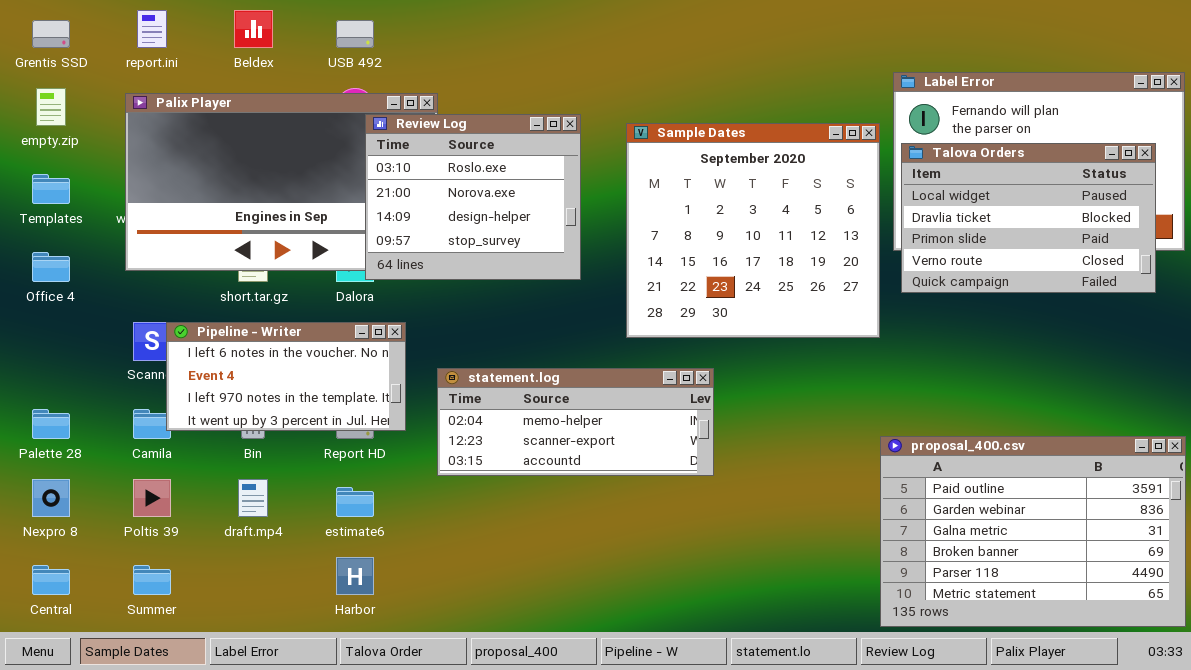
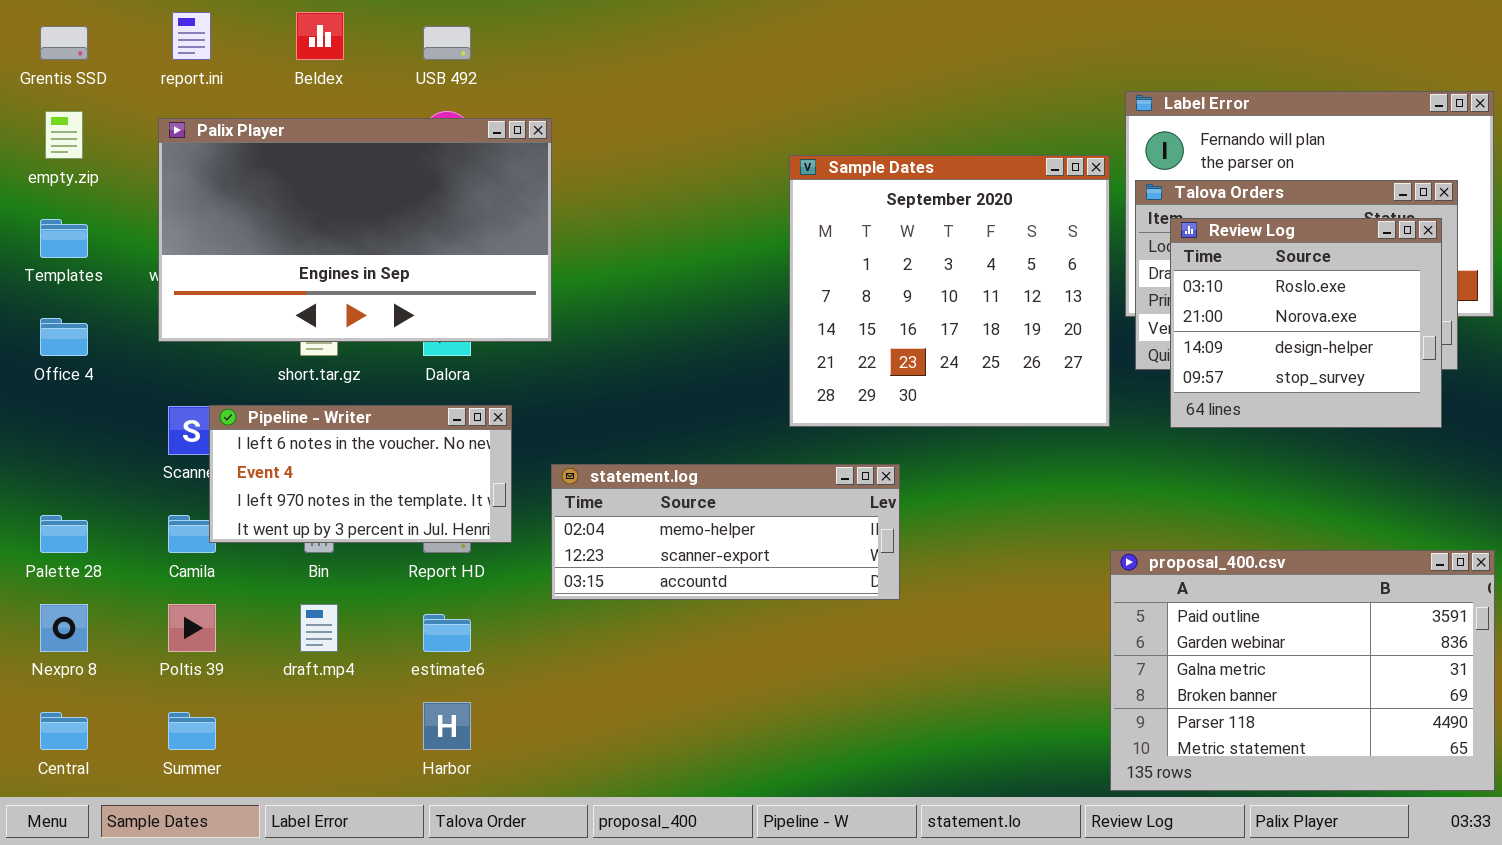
Review Log: [365,114,581,280] -> [1170,218,1442,428], moved

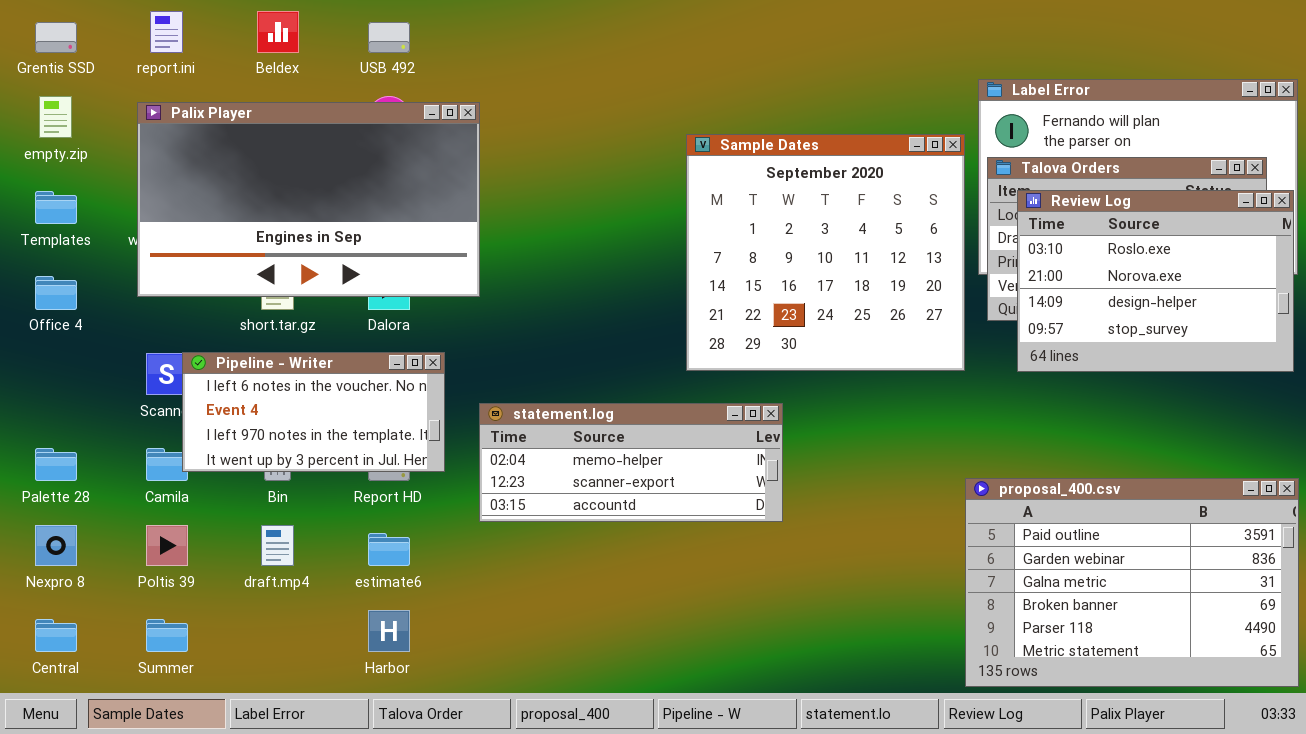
Review Log: [1170,218,1442,428] -> [1017,190,1294,372], resized

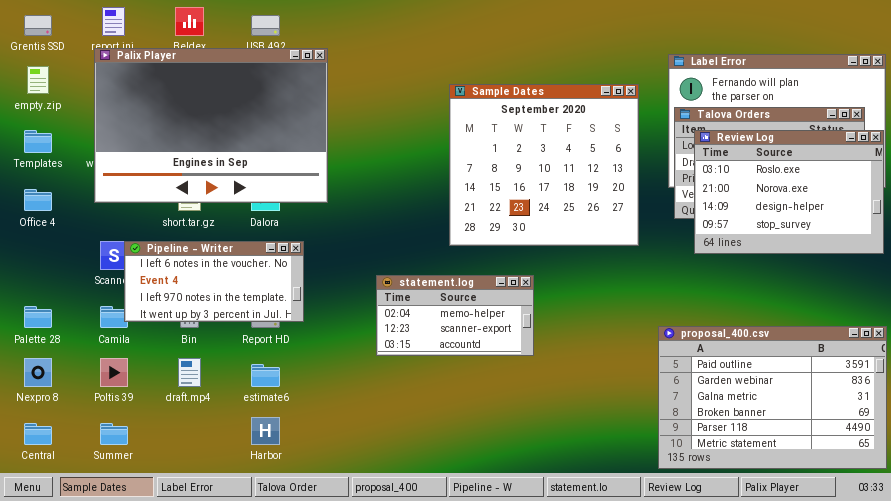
Palix Player: [137,102,480,297] -> [94,48,328,203], resized
Sample Dates: [686,134,965,371] -> [449,84,639,246], moved
statement.log: [479,403,783,522] -> [376,275,534,356], resized

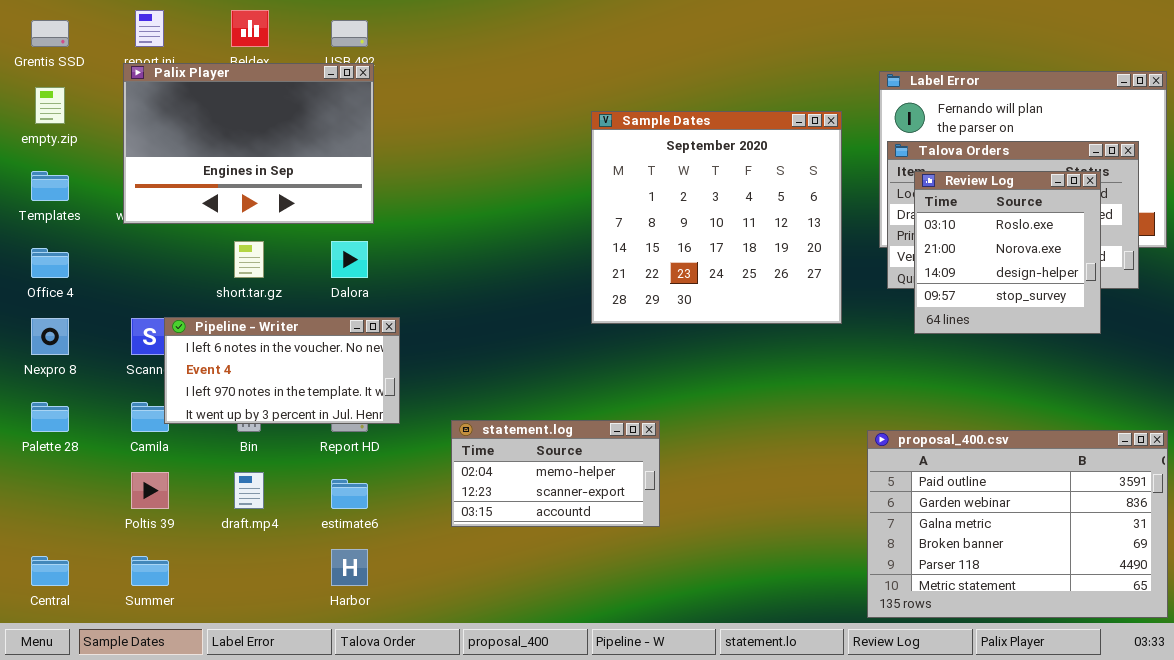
Palix Player: [94,48,328,203] -> [123,63,374,224], resized
Review Log: [694,130,884,254] -> [914,171,1101,334], resized
statement.log: [376,275,534,356] -> [451,420,660,527], moved
Nexpro 8: [24,358,52,387] -> [31,318,69,355], moved

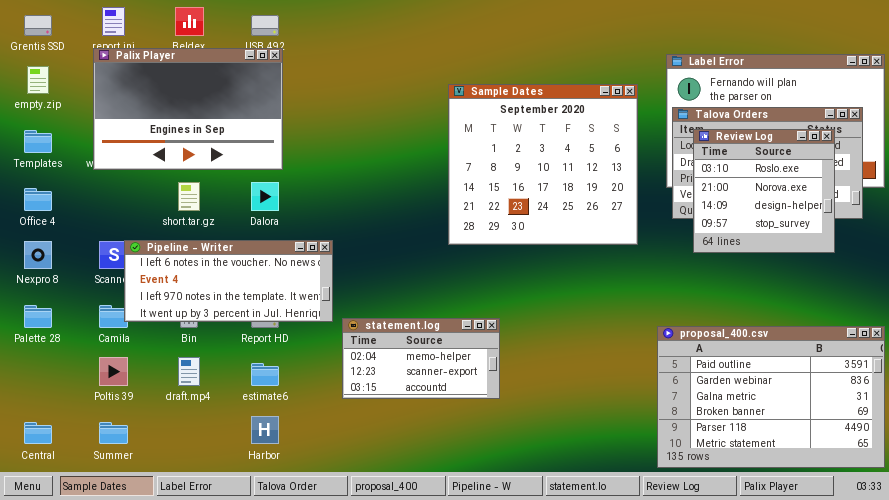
Pipeline - Writer: [164,317,400,424] -> [124,240,333,322], resized

